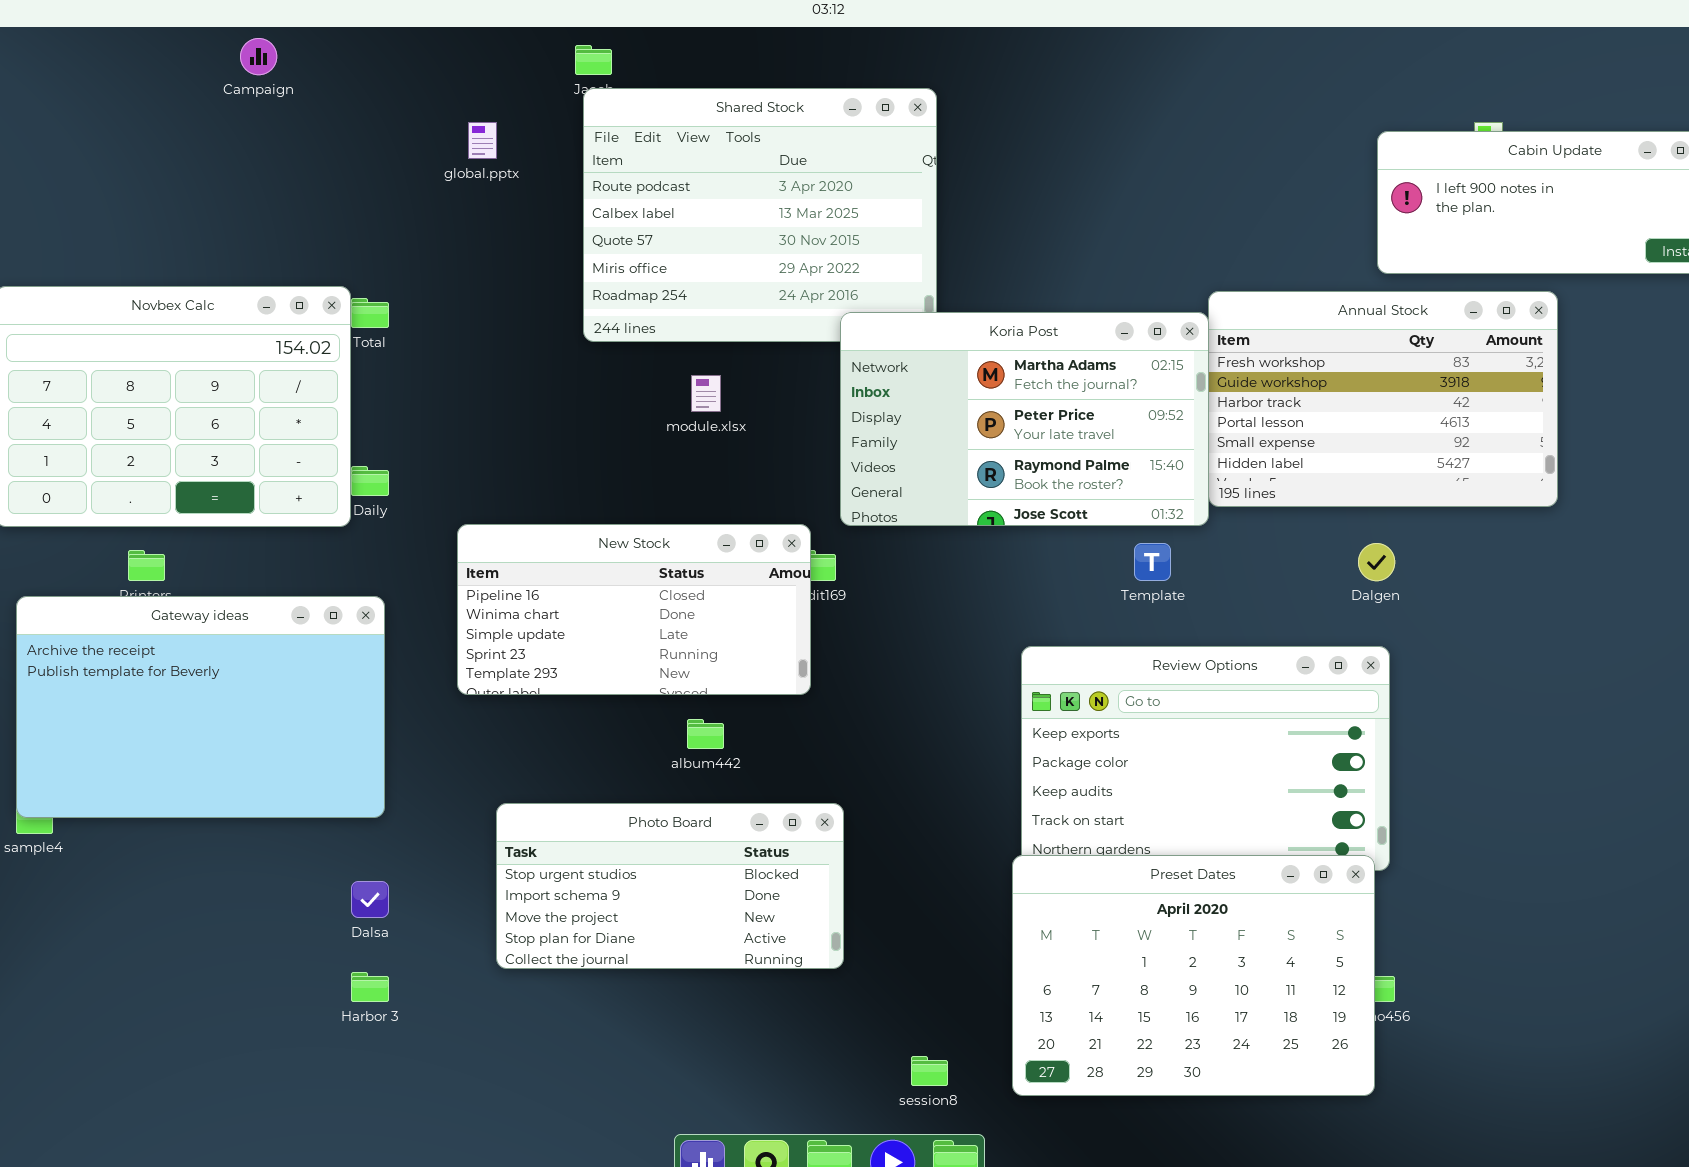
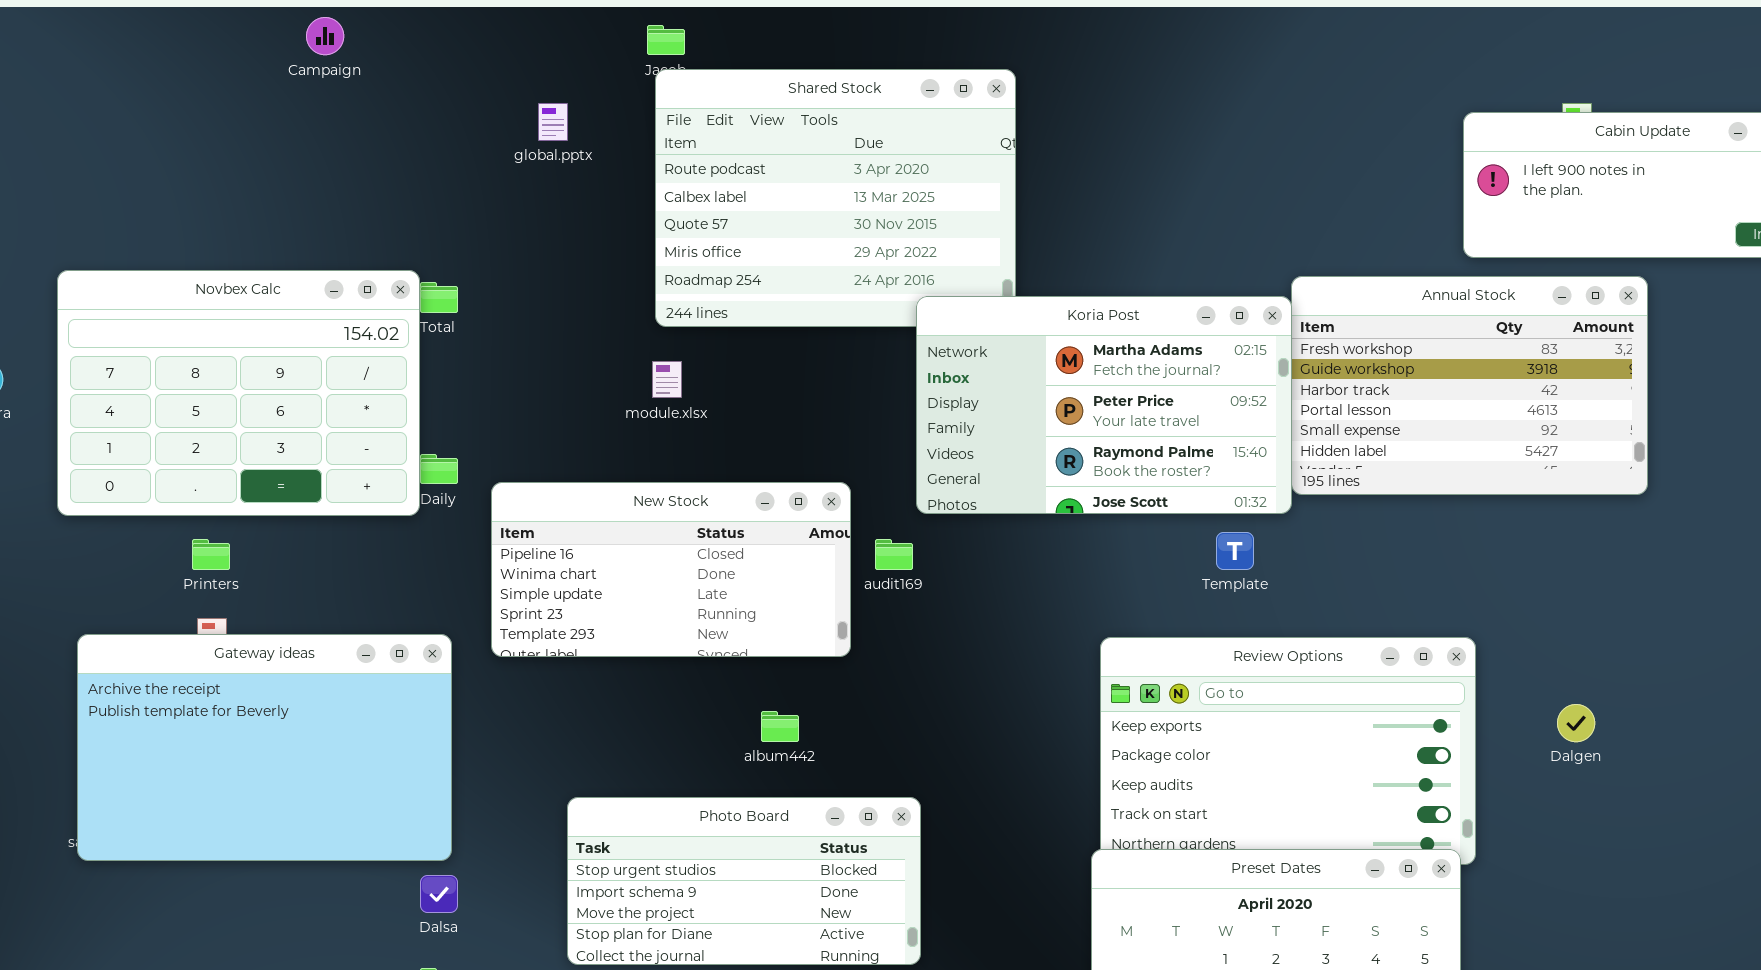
module.xlsx: [691,375,721,412] -> [652,361,682,398], moved
New Stock: [457,524,811,695] -> [491,482,851,657], moved
Dalgen: [1358,543,1395,581] -> [1557,704,1595,742], moved
Gateway ideas: [16,596,385,818] -> [77,634,452,861], moved

